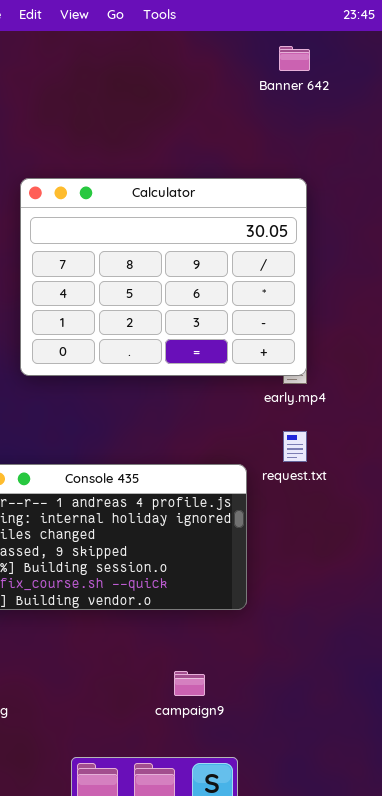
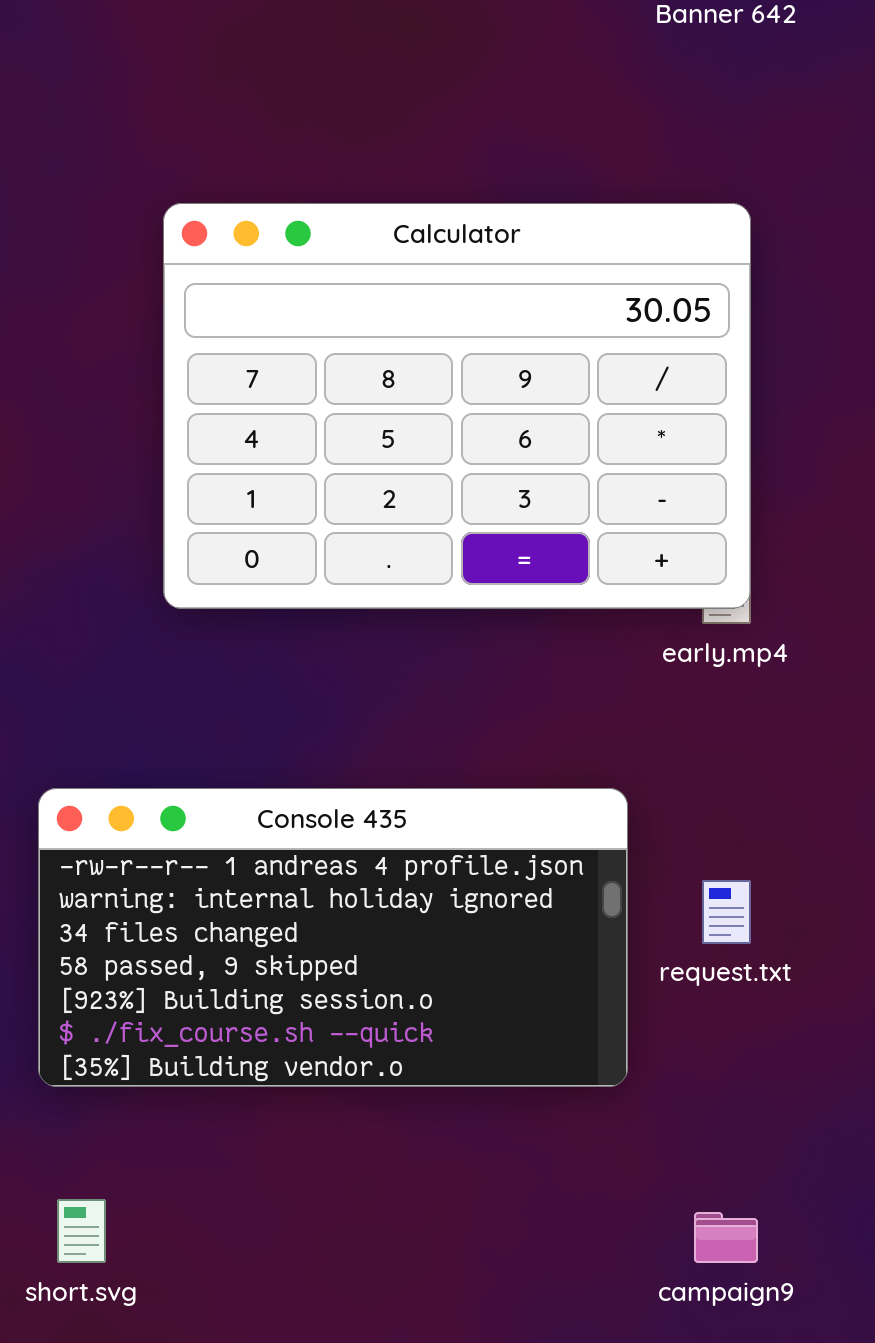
request.txt: [283,431,307,462] -> [702,880,751,944], moved
campaign9: [174,671,205,696] -> [694,1212,758,1263], moved

